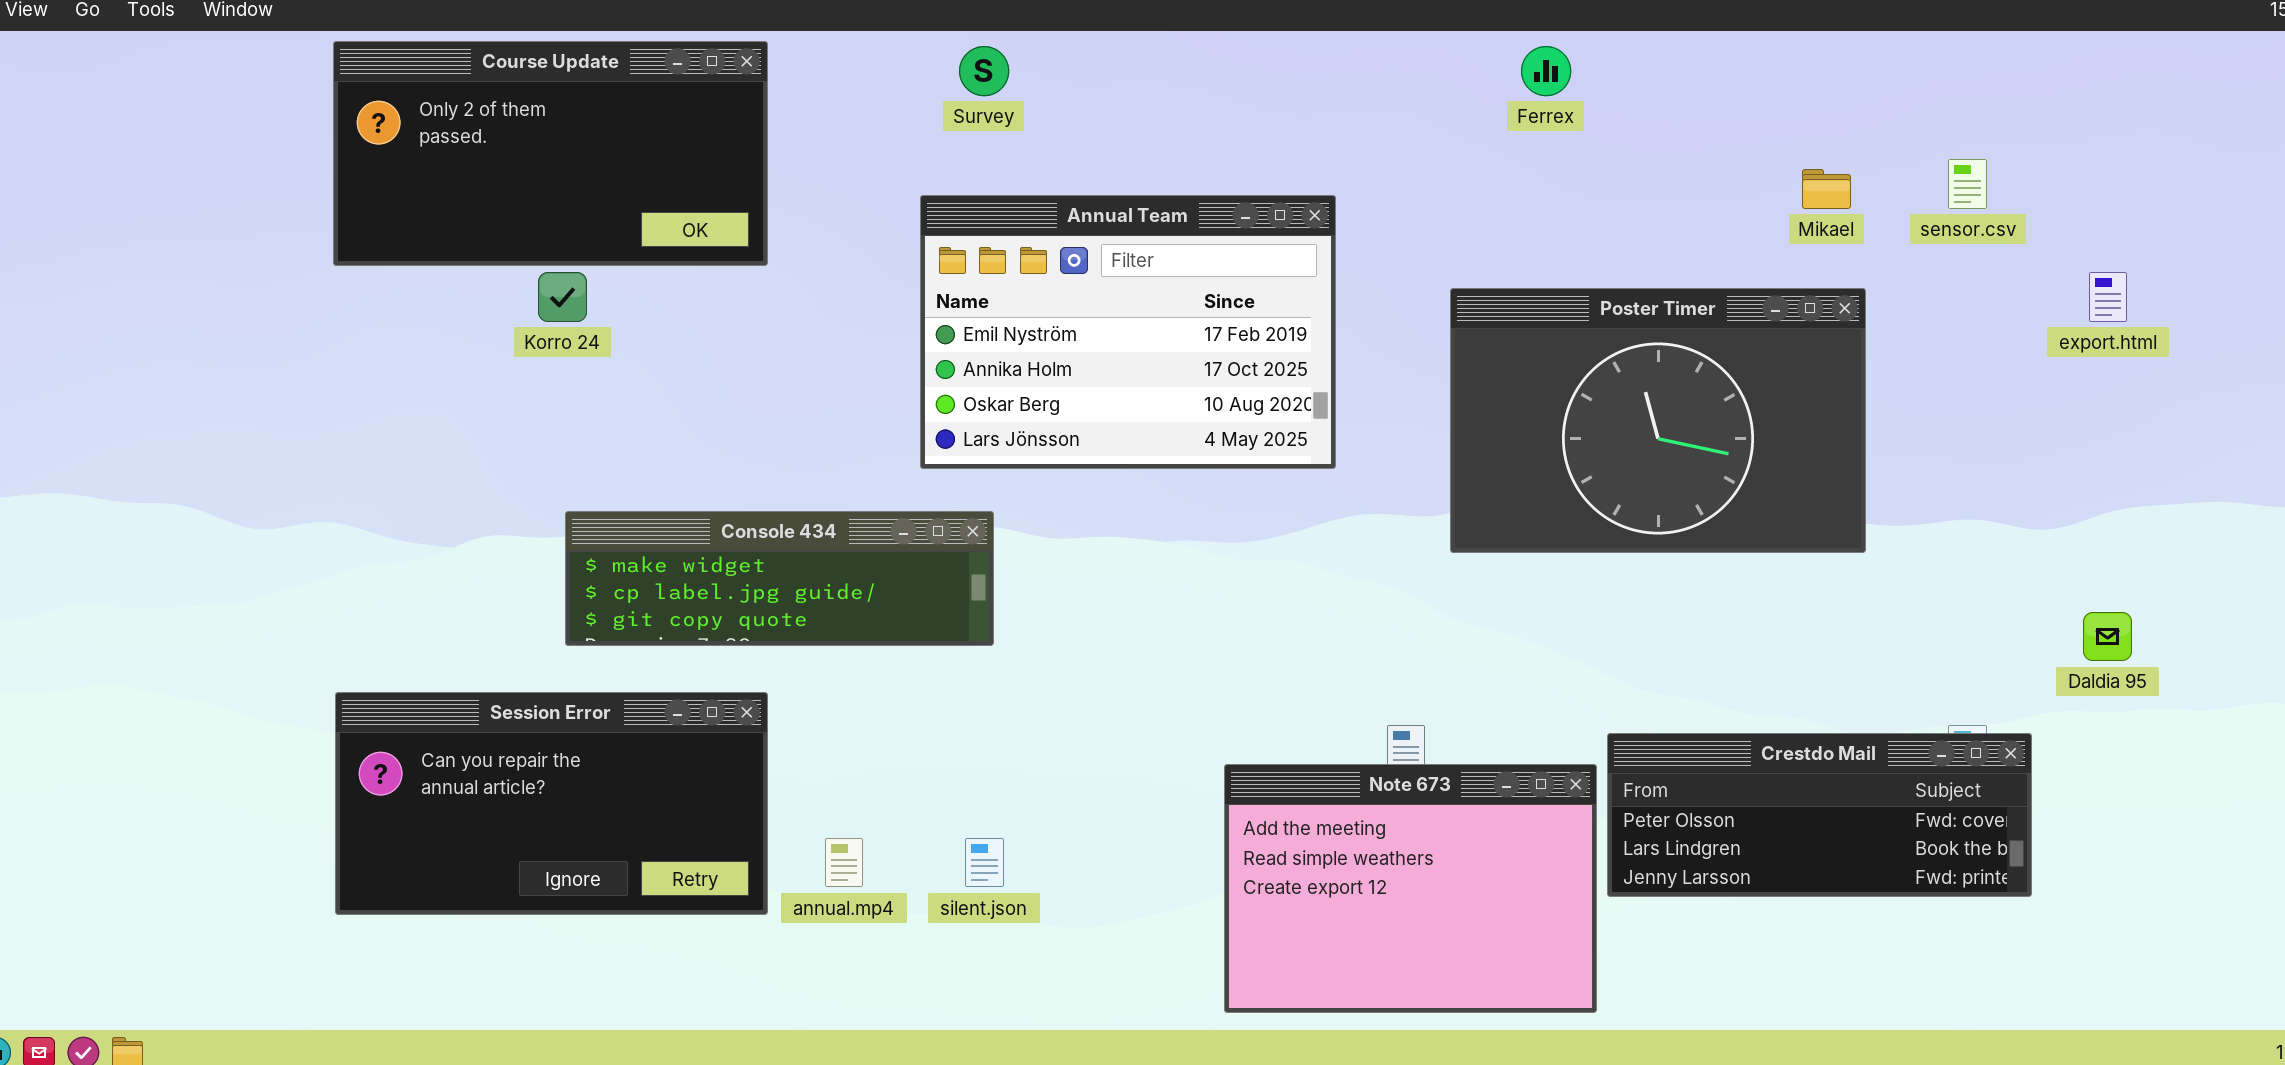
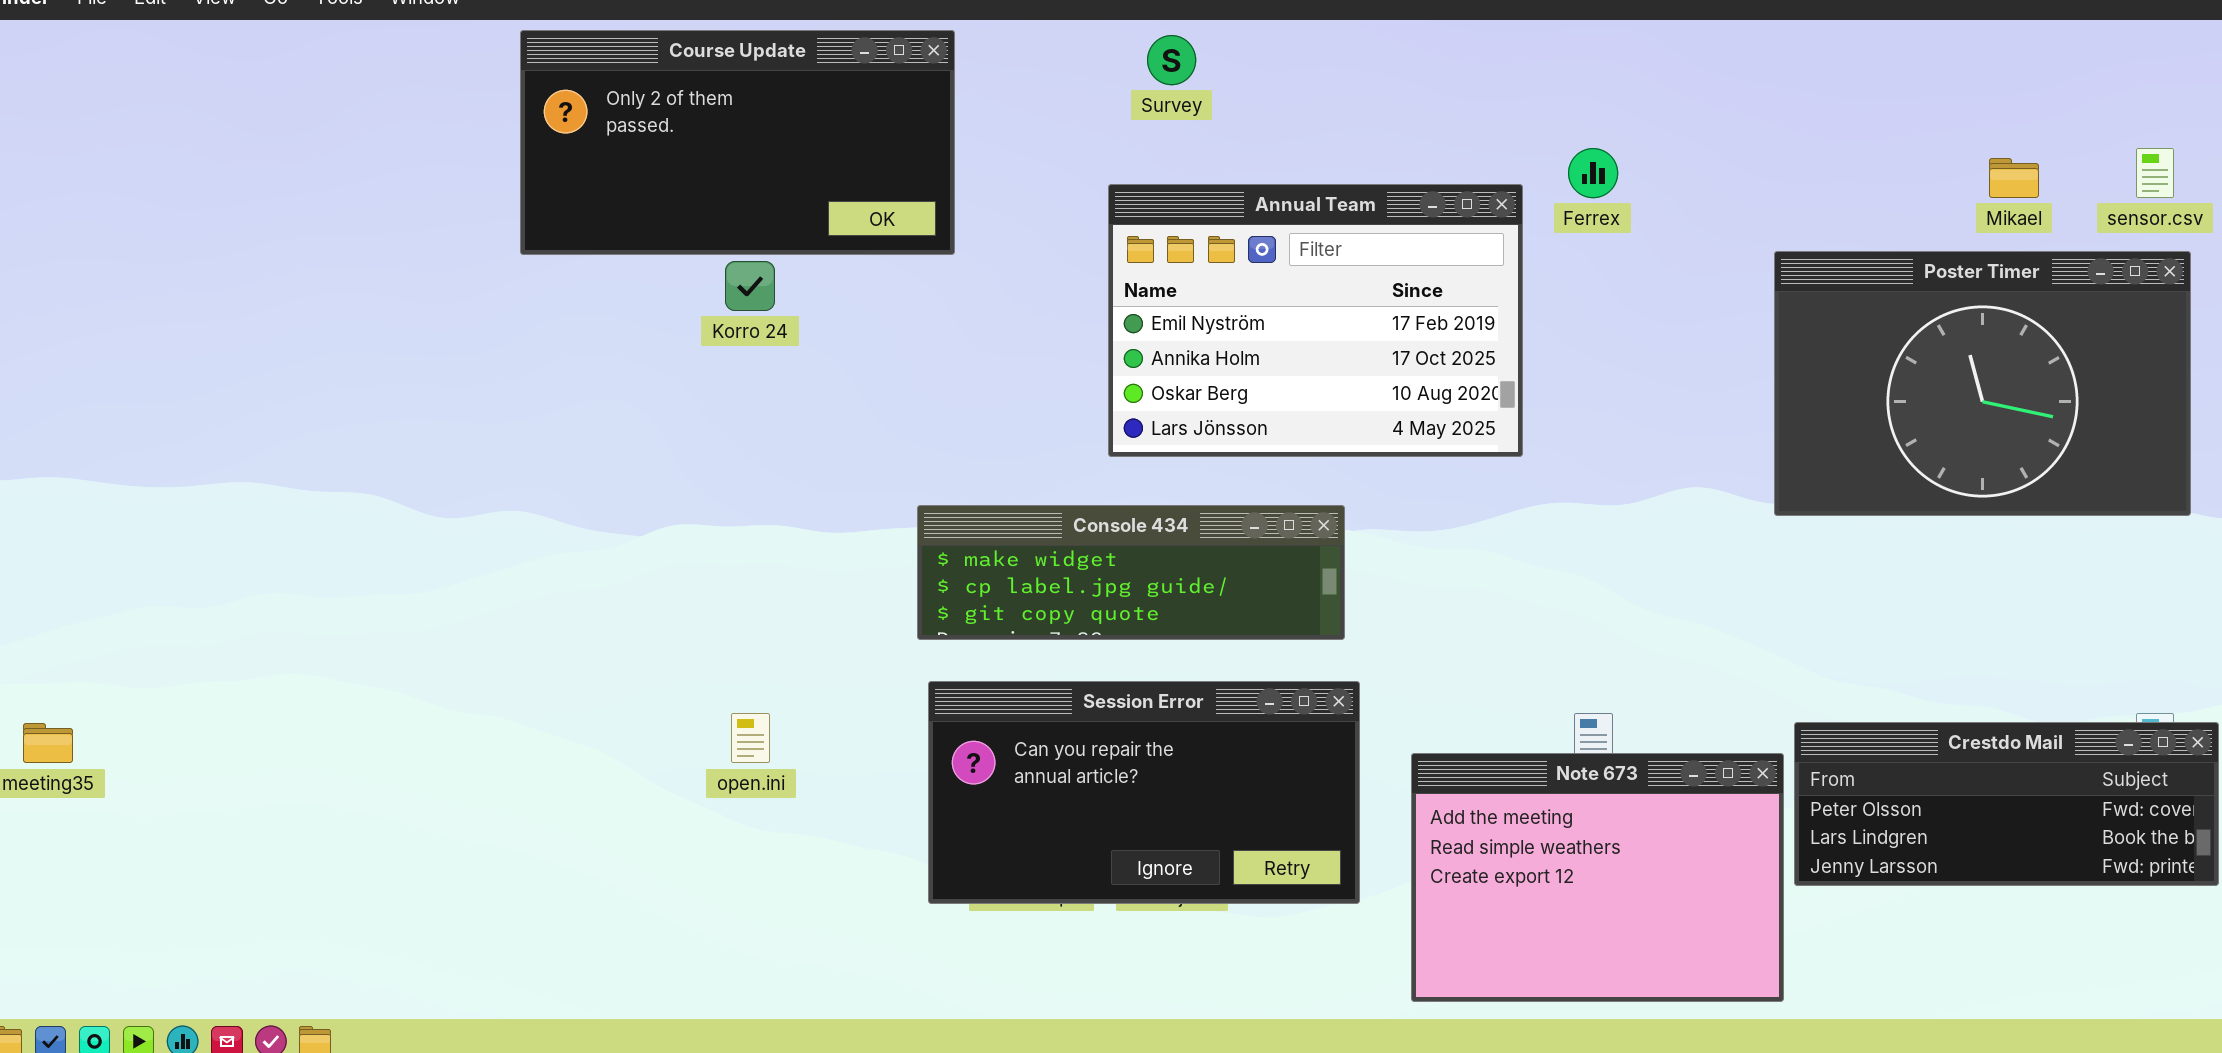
Ferrex: [1521,46,1571,96] -> [1568,148,1618,198], moved
Poster Timer: [1450,288,1866,553] -> [1774,251,2191,516], moved
Console 434: [565,511,994,646] -> [917,505,1345,640], moved
Session Error: [335,692,768,915] -> [928,681,1360,904], moved

